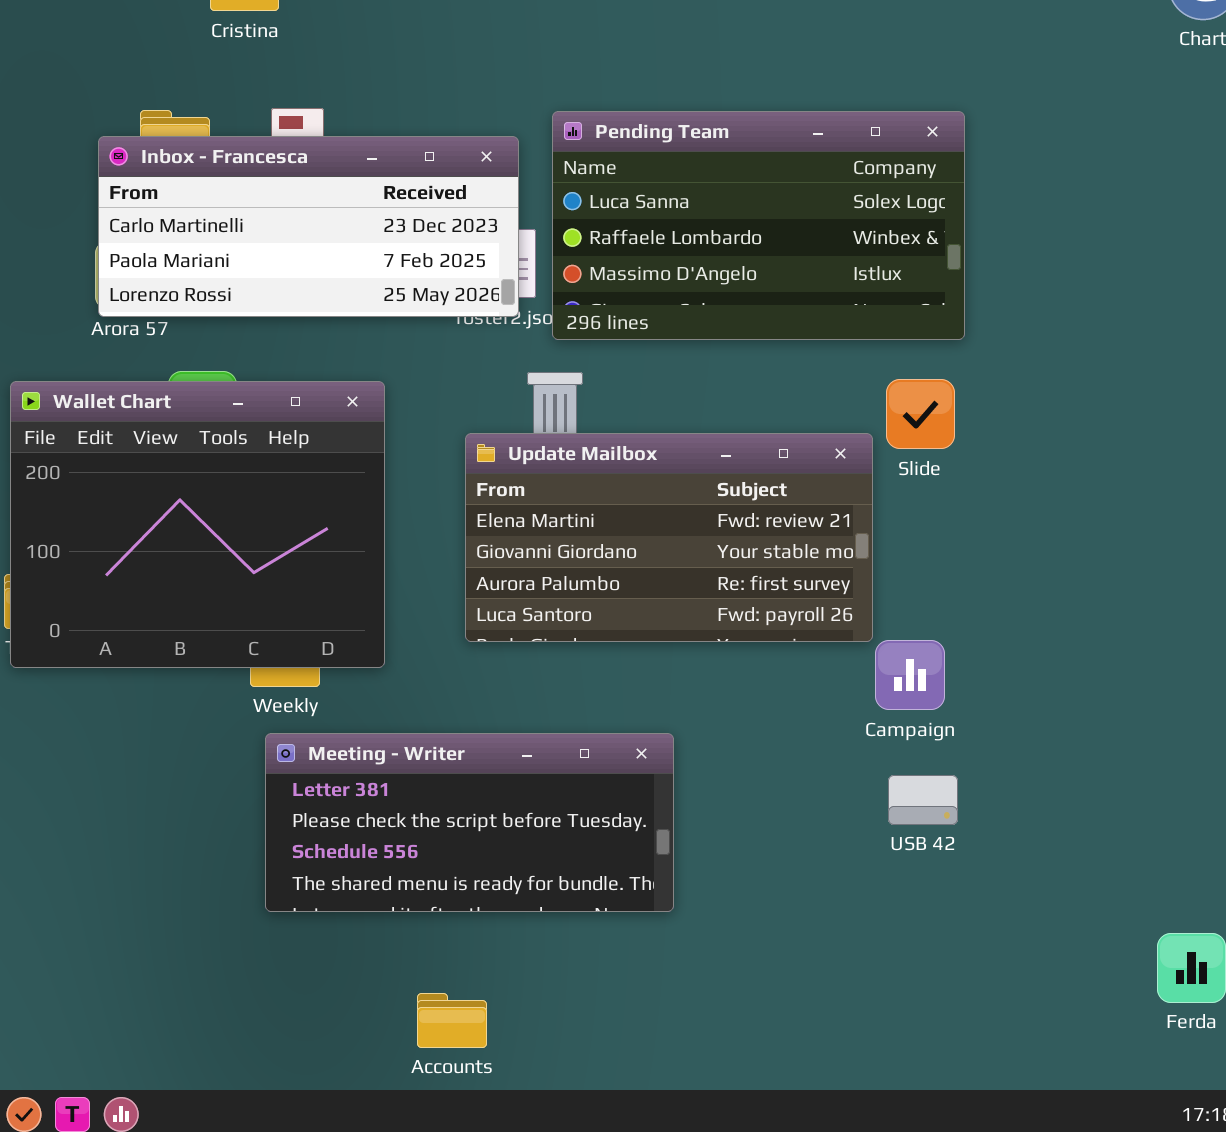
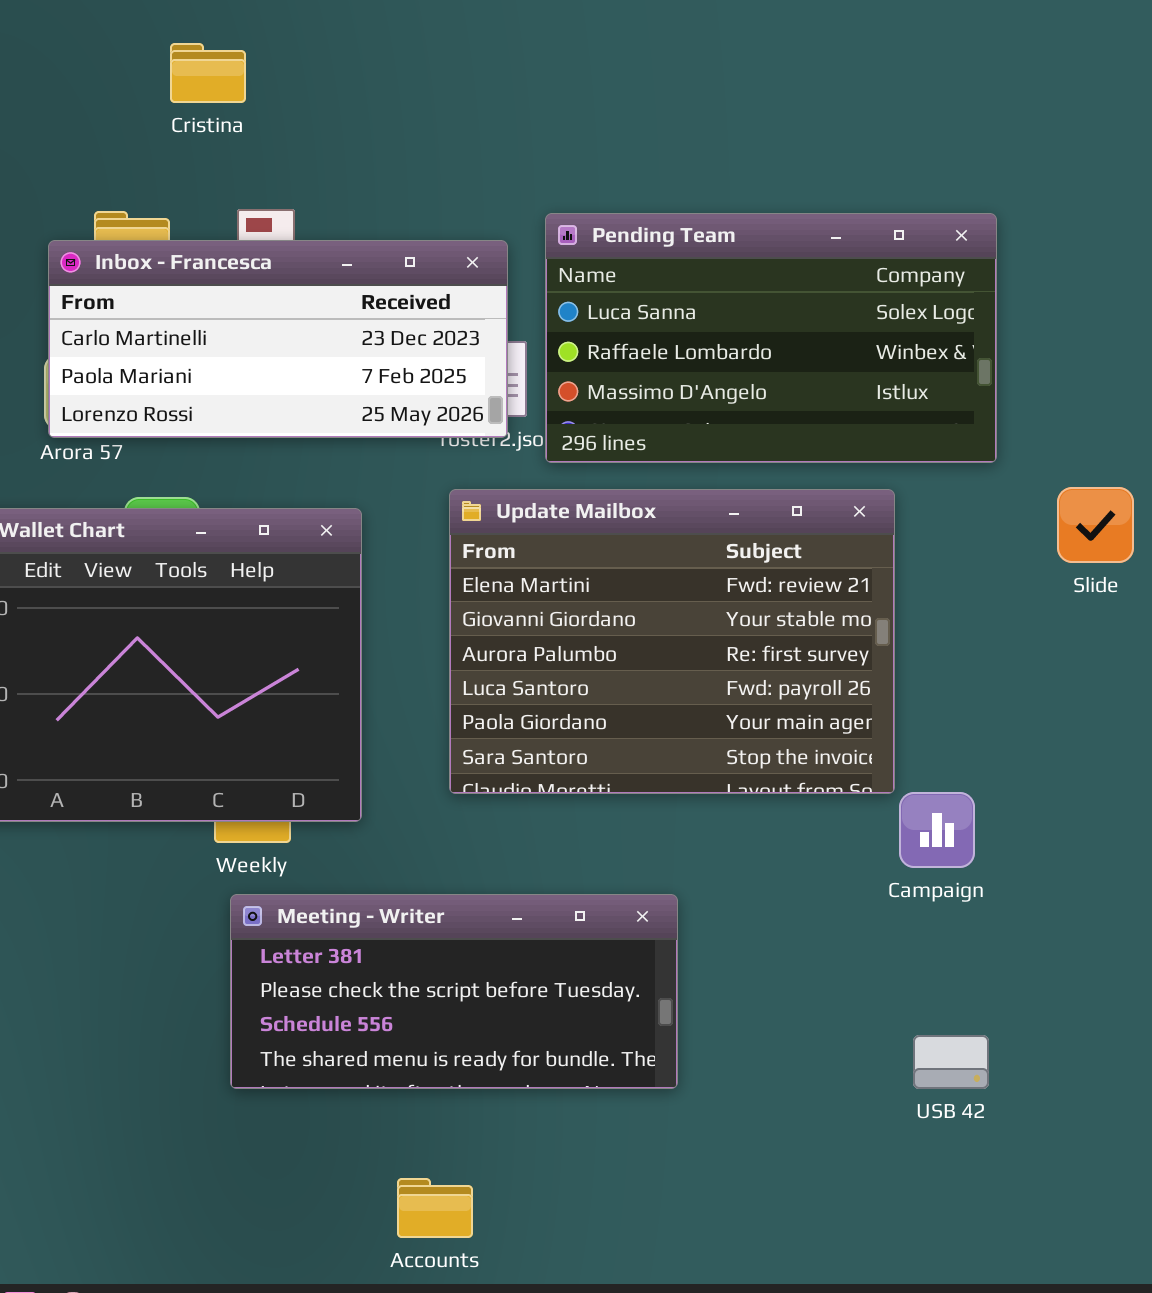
Slide: [886,379,955,449] -> [1057,487,1134,563], moved
Update Mailbox: [465,433,873,642] -> [449,489,895,794], resized
USB 42: [888,775,958,825] -> [913,1035,989,1089], moved

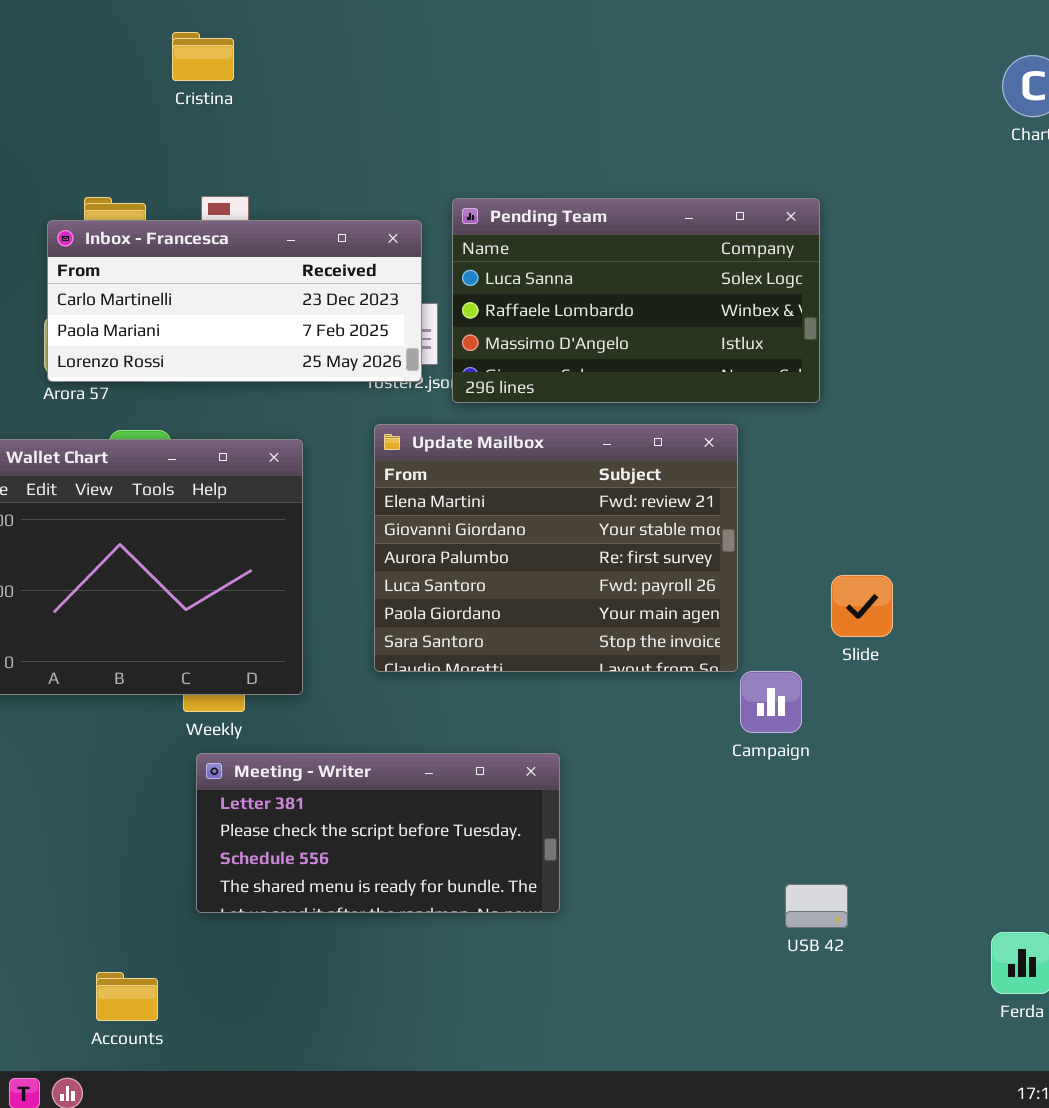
Cristina: [170,43,246,103] -> [172,32,234,81], moved
Slide: [1057,487,1134,563] -> [831,575,893,637], moved
USB 42: [913,1035,989,1089] -> [785,884,848,928], moved
Accounts: [397,1178,473,1238] -> [96,972,158,1021], moved

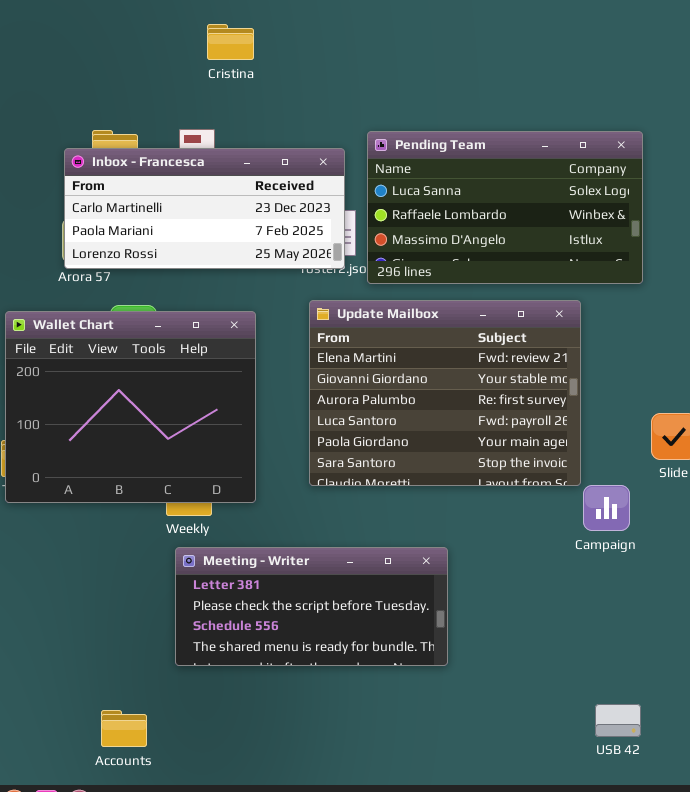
Cristina: [172,32,234,81] -> [207,24,254,60], moved
USB 42: [785,884,848,928] -> [595,704,641,737], moved

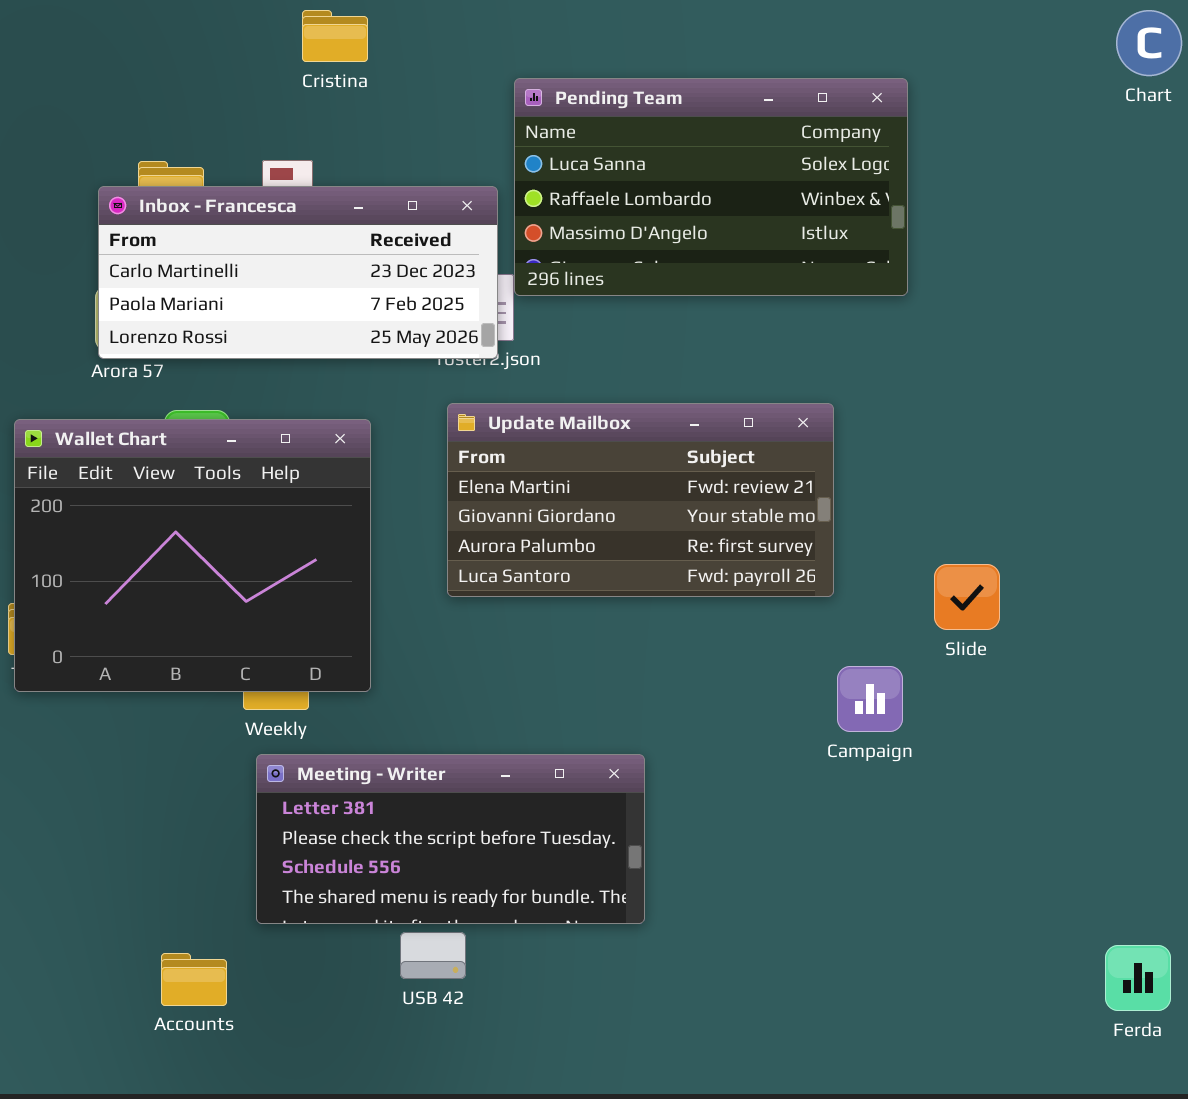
Pending Team: [367,131,643,284] -> [514,78,908,296], moved
Update Mailbox: [309,300,581,486] -> [447,403,834,597], resized
USB 42: [595,704,641,737] -> [400,932,466,979], moved
Accounts: [101,710,147,747] -> [161,953,227,1006], moved

